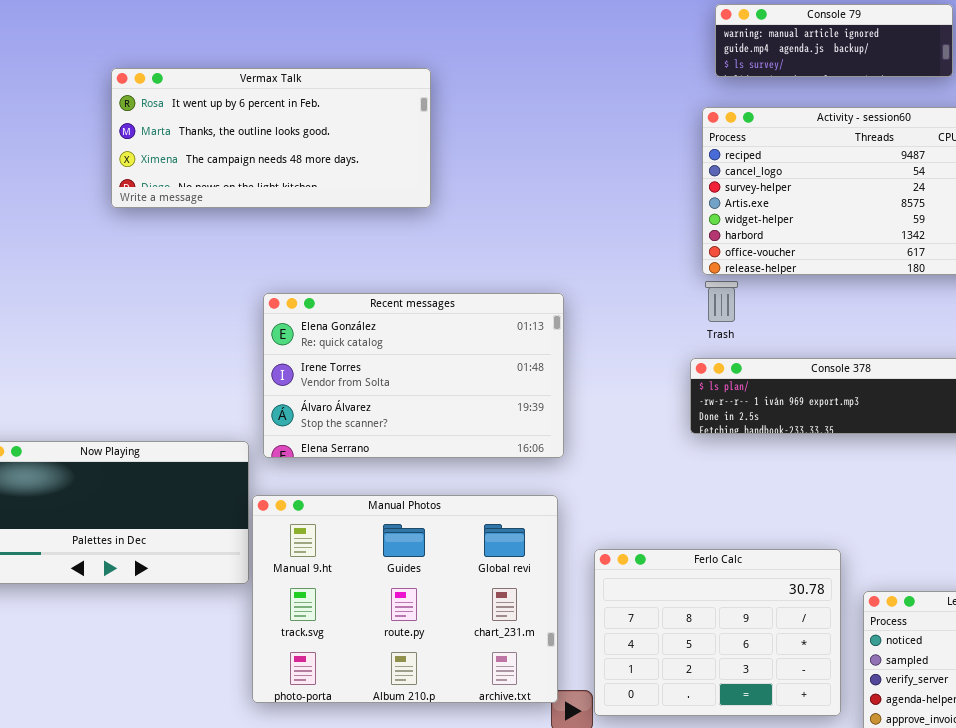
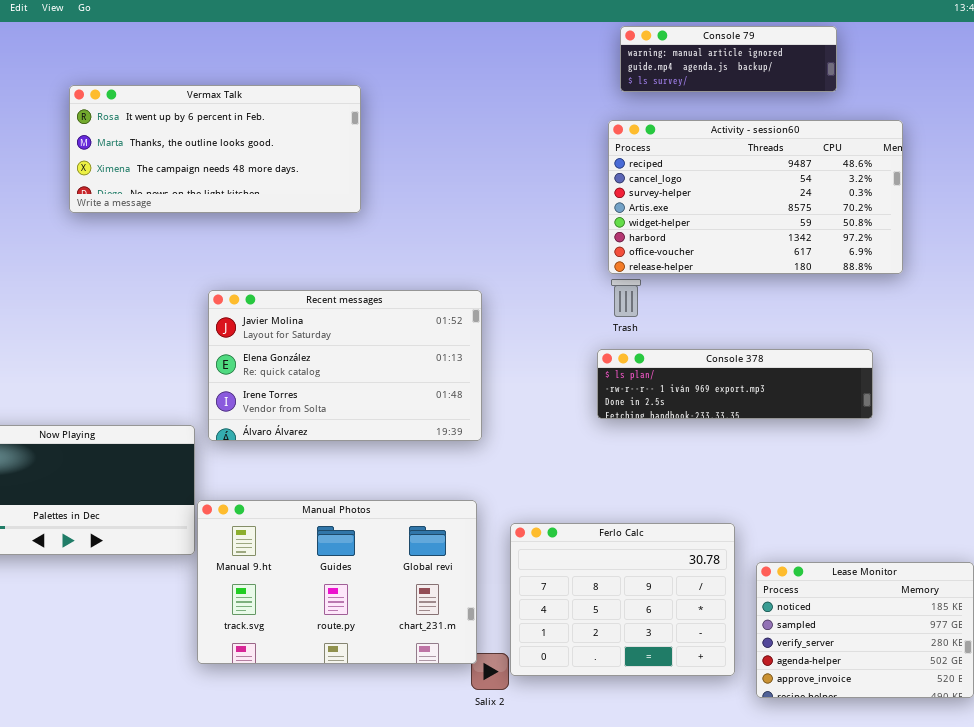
Recent messages: [263,293,564,458] -> [208,290,482,441], scrolled up 1 row
Manual Photos: [252,495,558,703] -> [197,500,477,664], resized

